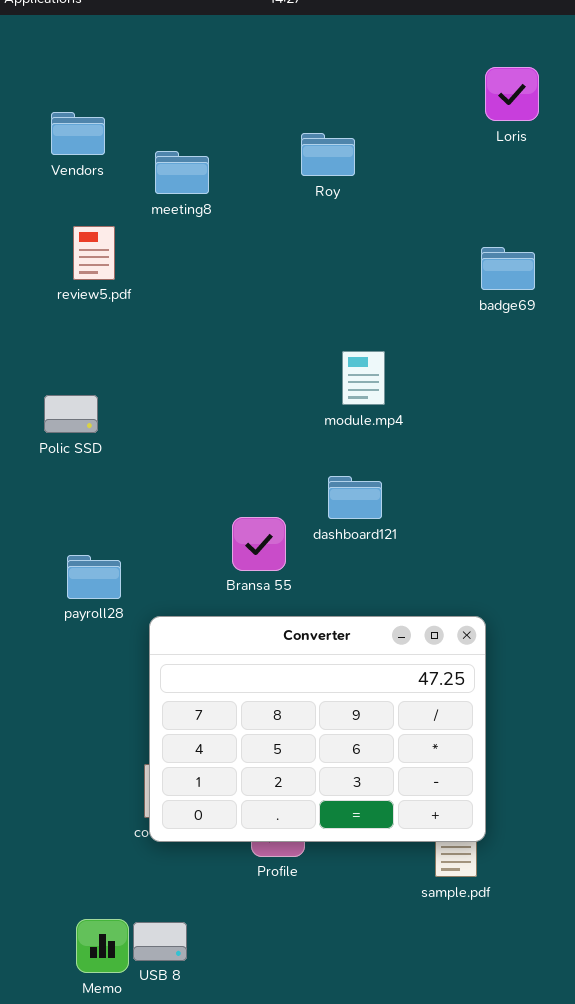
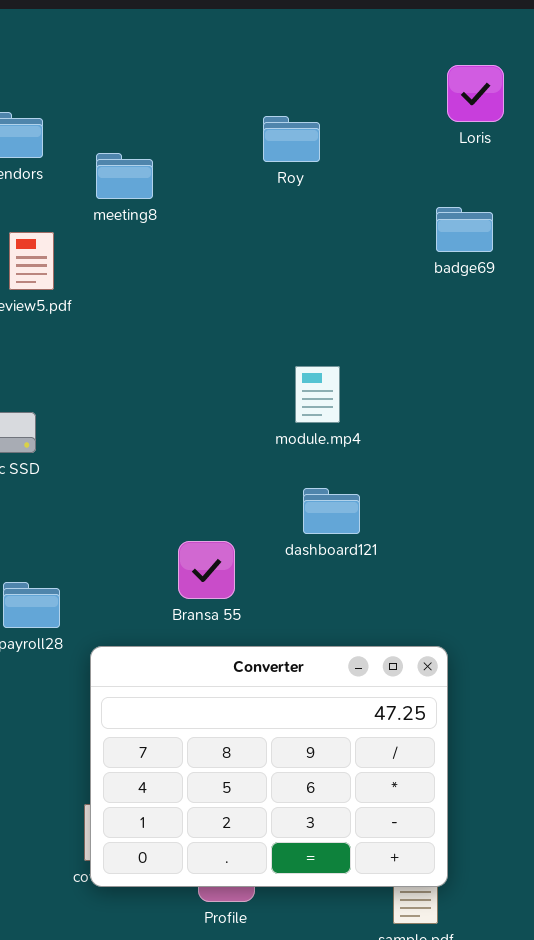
Roy: [301,133,355,176] -> [263,116,320,162], moved
badge69: [481,247,535,290] -> [436,207,493,252], moved
dashboard121: [328,476,382,519] -> [303,488,360,534], moved

